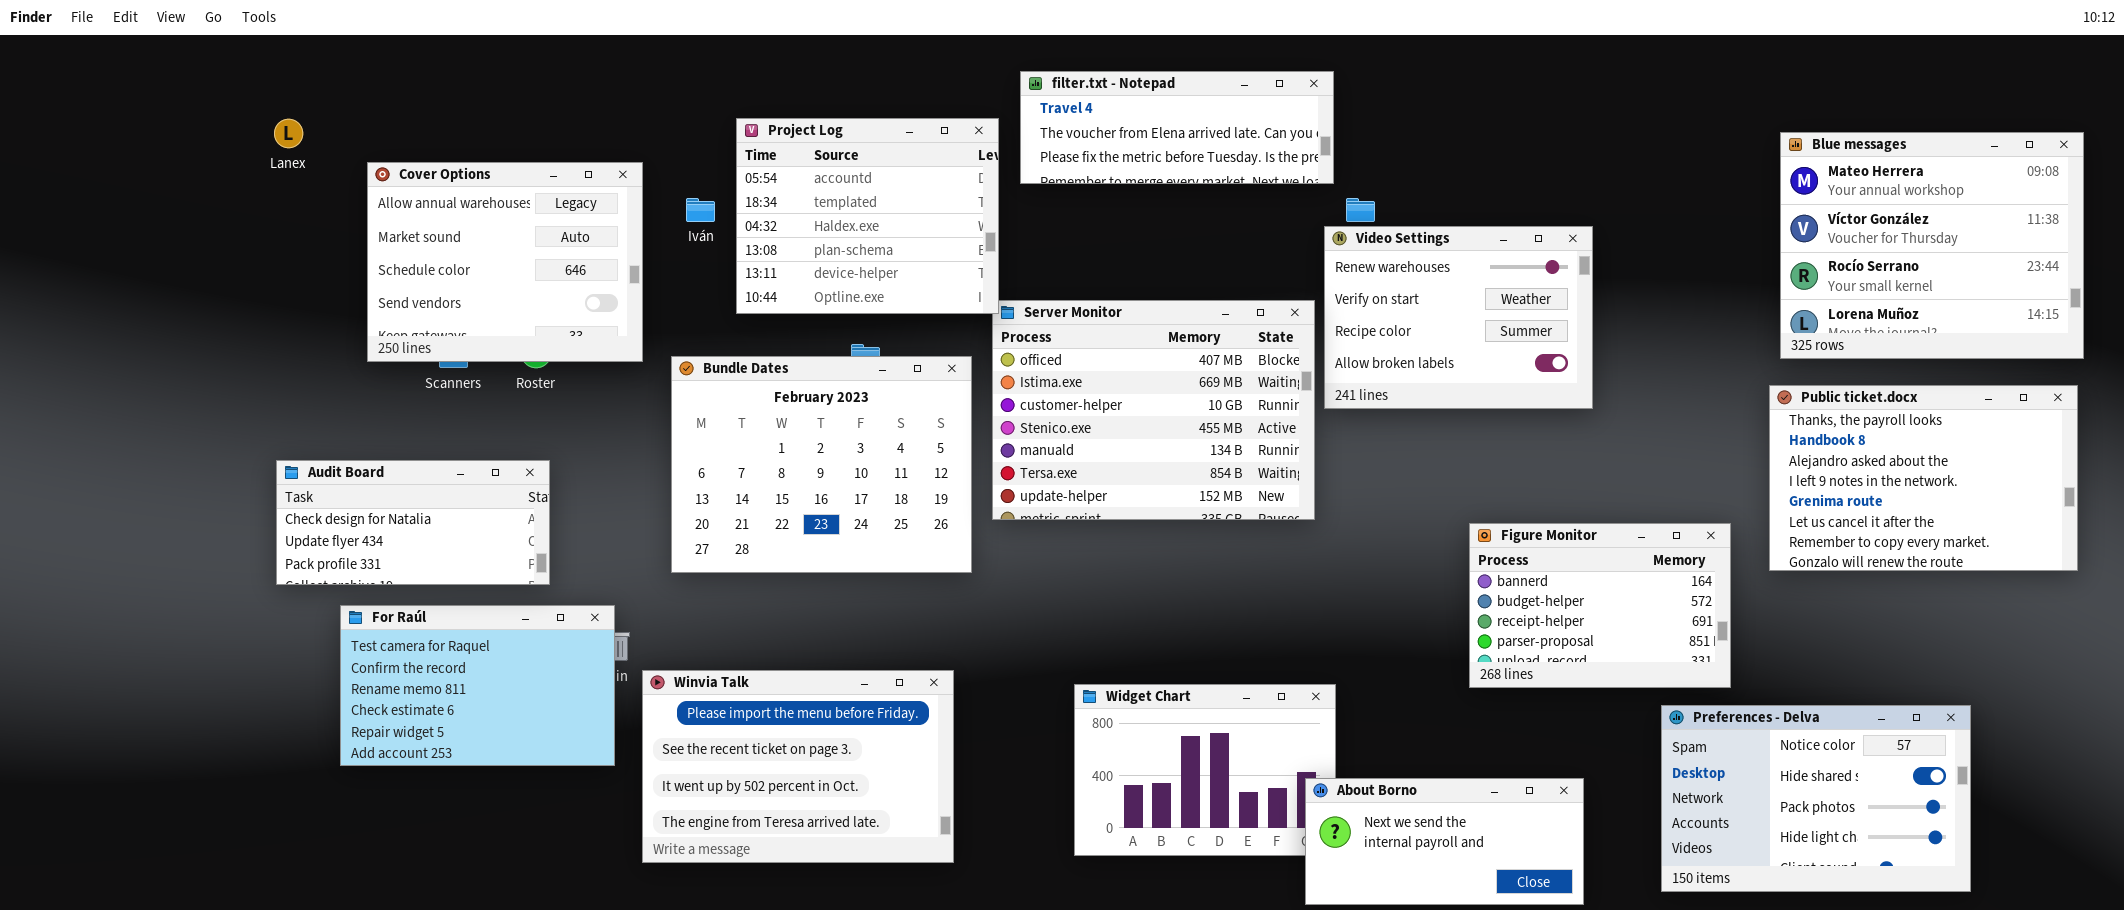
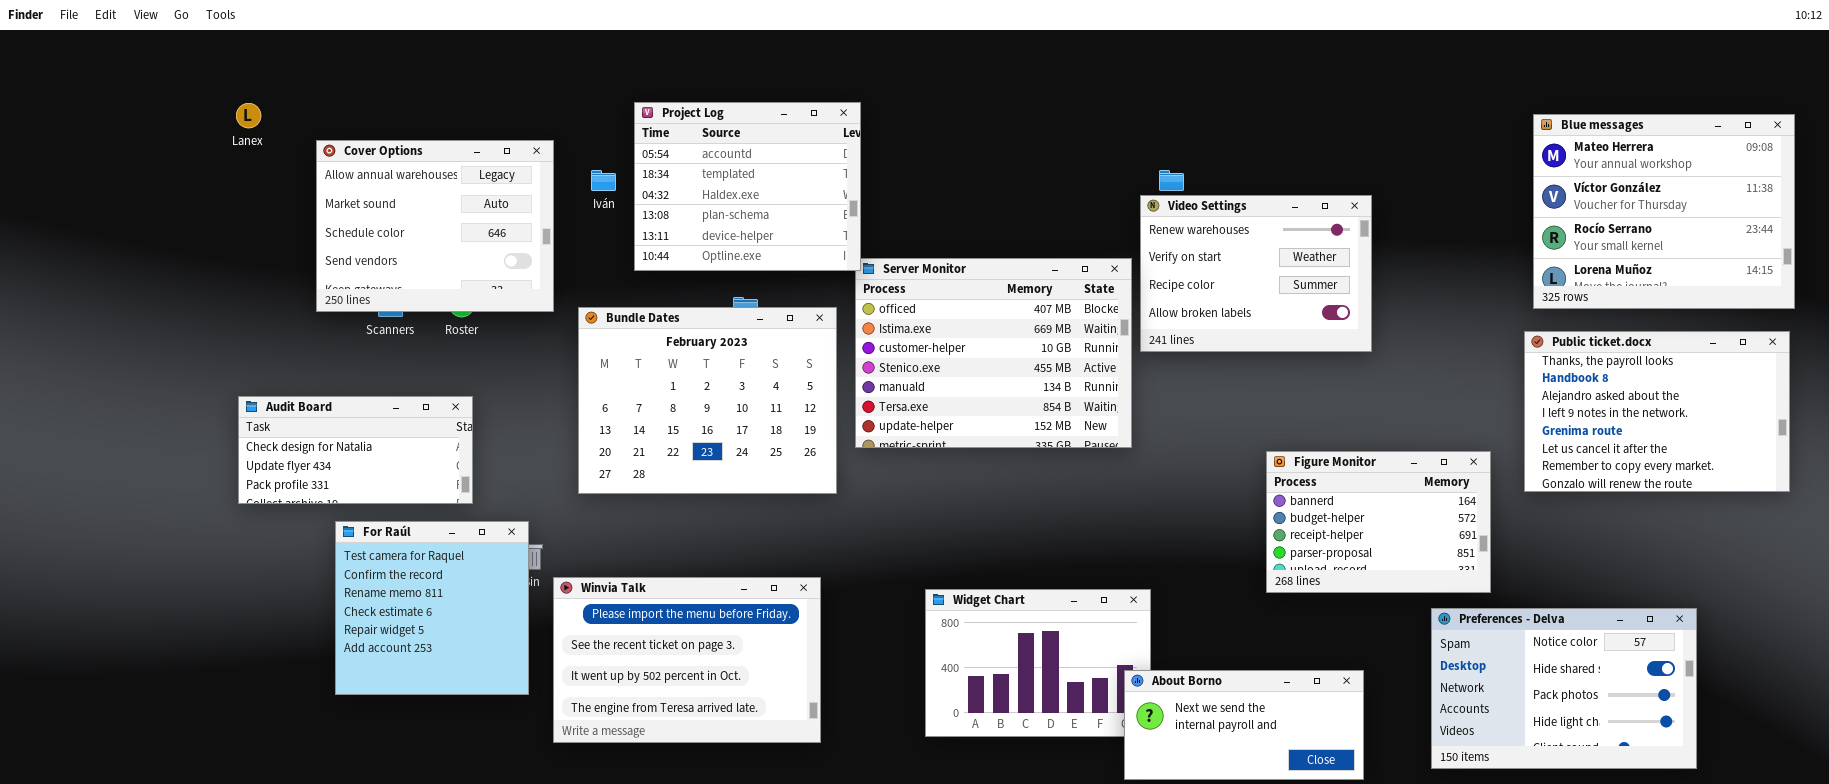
filter.txt - Notepad: [1020,71,1334,184] -> none, closed
For Raúl: [340,605,615,766] -> [335,521,529,695], resized

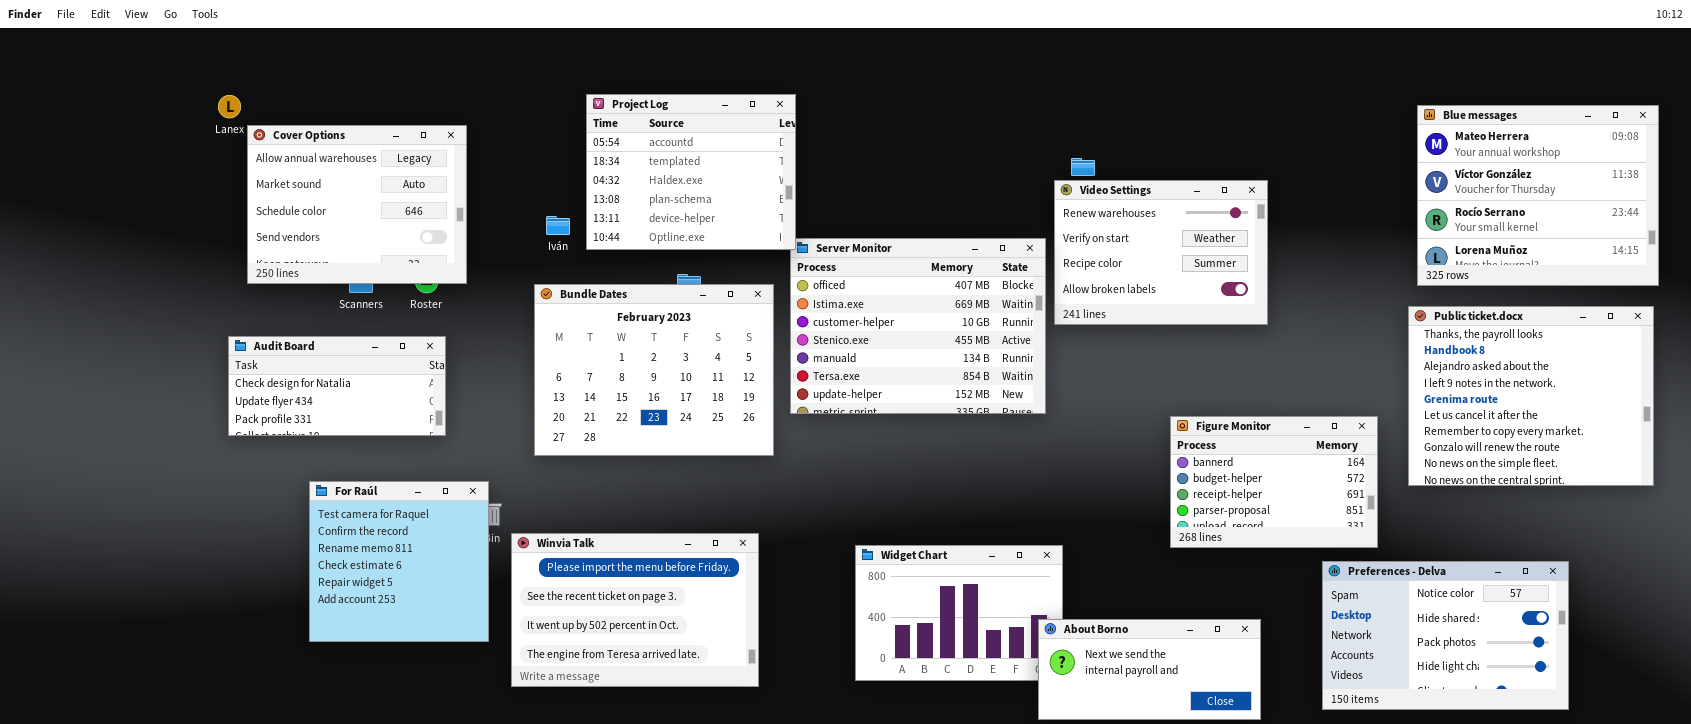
Cover Options: [316,140,554,312] -> [247,125,467,284], moved
Iván: [591,170,616,191] -> [546,216,570,235], moved
Public ticket.docx: [1524,331,1790,492] -> [1408,306,1654,486], resized
Audit Board: [238,396,473,504] -> [228,336,446,436], moved

